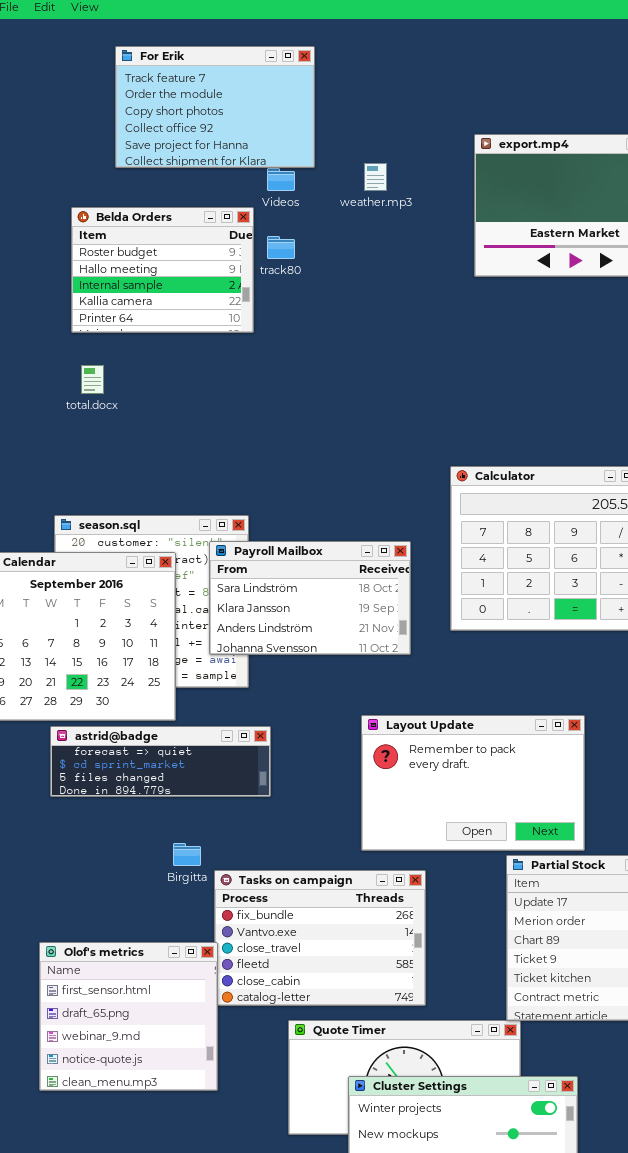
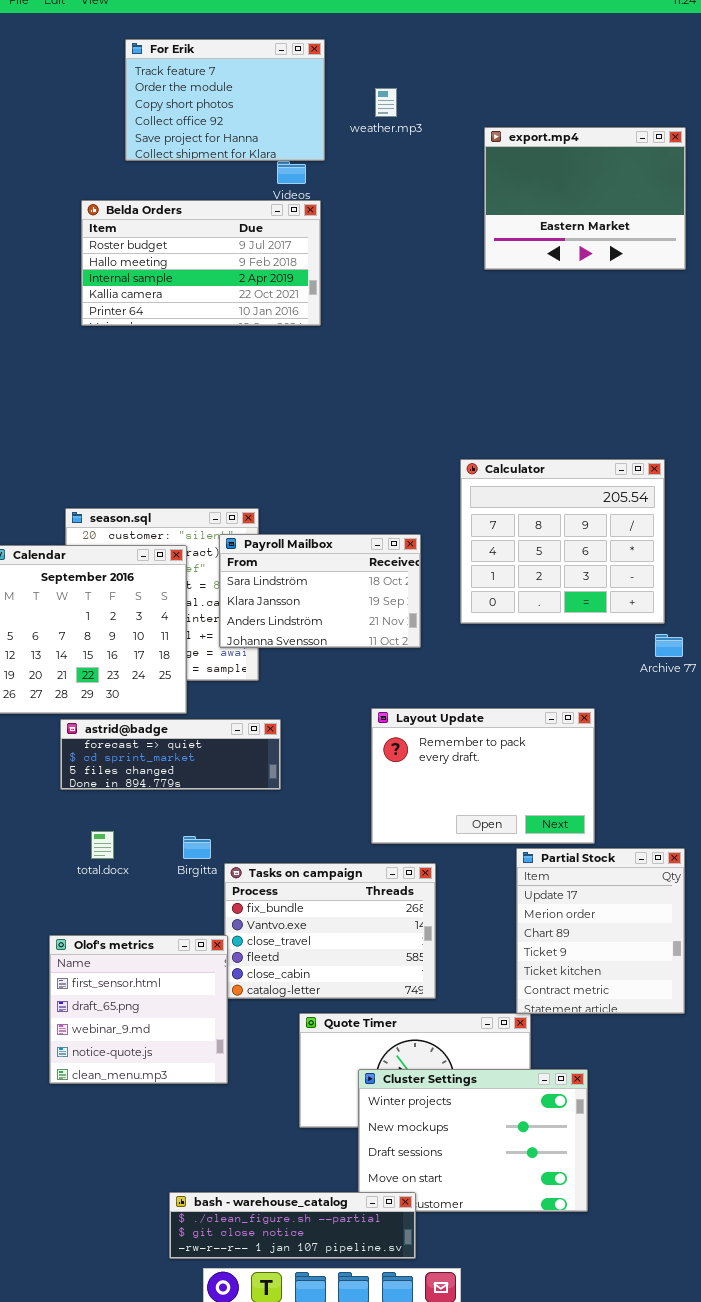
weather.mp3: [364,163,387,191] -> [375,88,397,117], moved
Belda Orders: [71,207,254,333] -> [81,200,321,326], resized
total.docx: [81,365,104,394] -> [91,831,114,859], moved

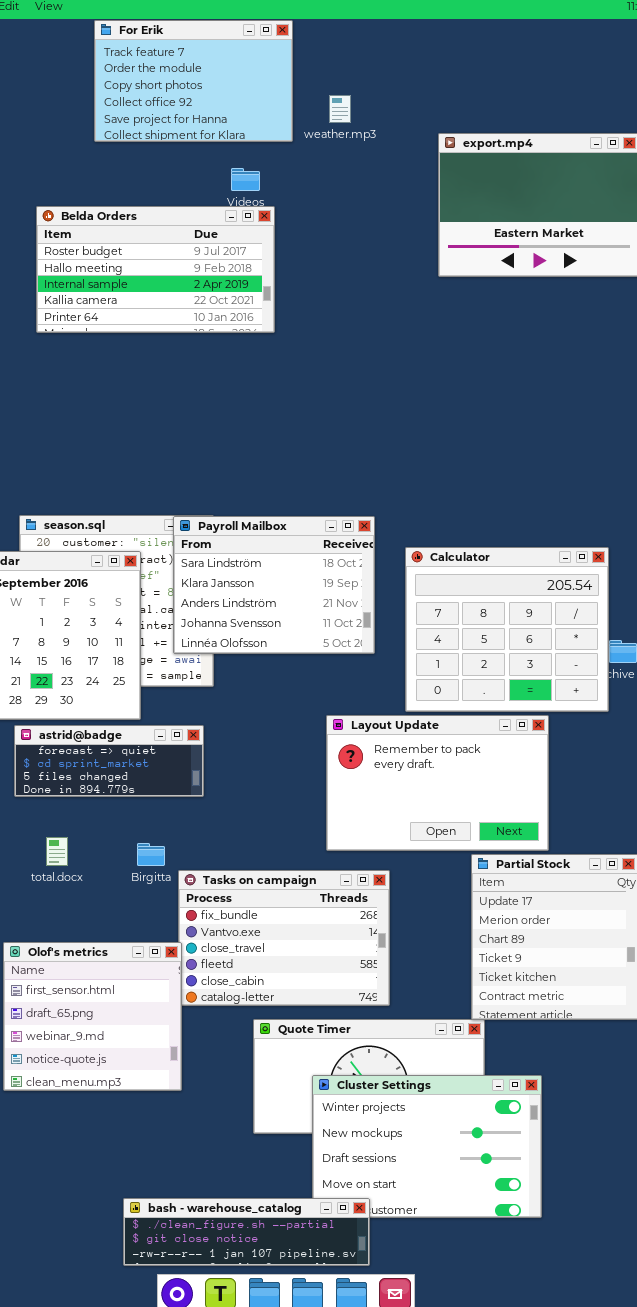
For Erik: [125,39,325,161] -> [94,20,293,142], moved
Calculator: [460,459,665,624] -> [405,547,609,712], moved
Payroll Mailbox: [219,534,421,648] -> [173,516,375,654], resized
astrid@badge: [60,719,281,790] -> [14,725,204,797], resized

